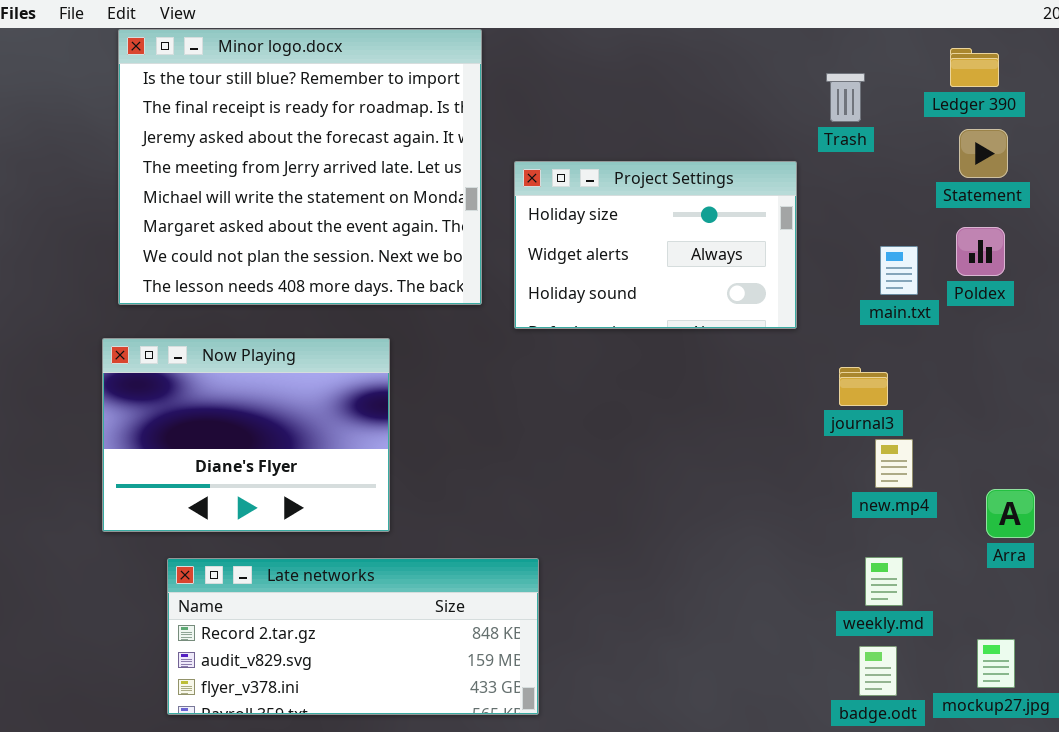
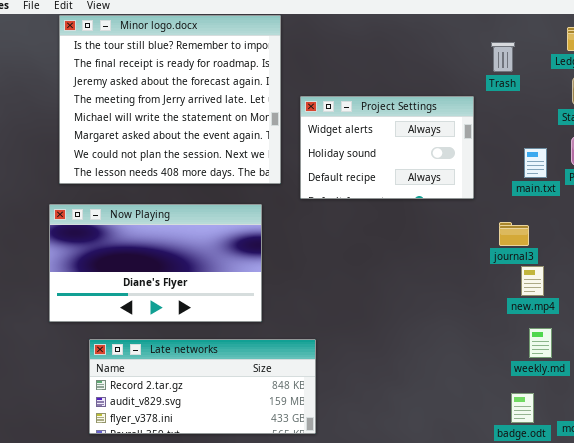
Project Settings: [514,161,797,329] -> [300,96,474,199], scrolled down 1 row
Now Playing: [102,338,390,532] -> [49,204,262,322], resized
weekly.md: [865,557,903,606] -> [529,328,552,358], moved

